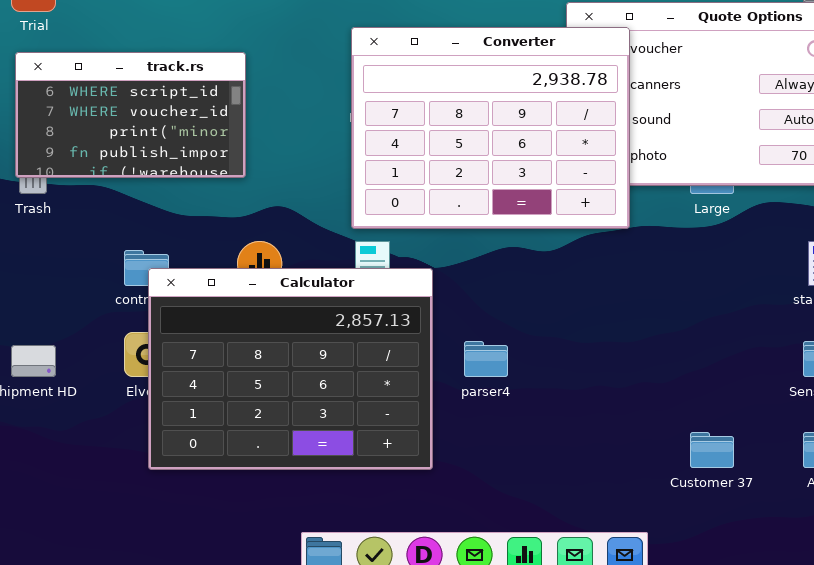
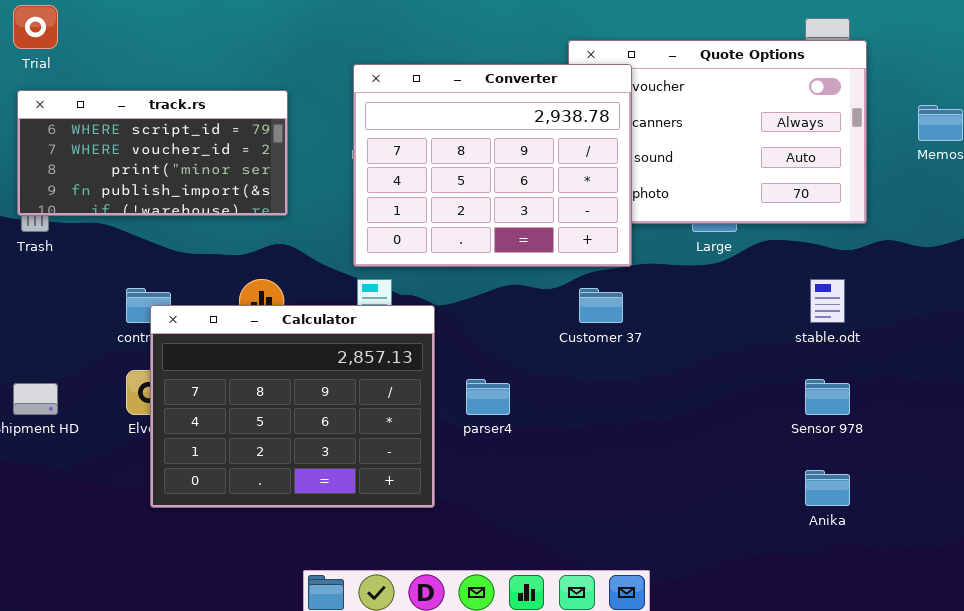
track.rs: [15,52,246,178] -> [17,90,288,216], resized
Customer 37: [690,432,734,468] -> [579,288,623,323], moved

